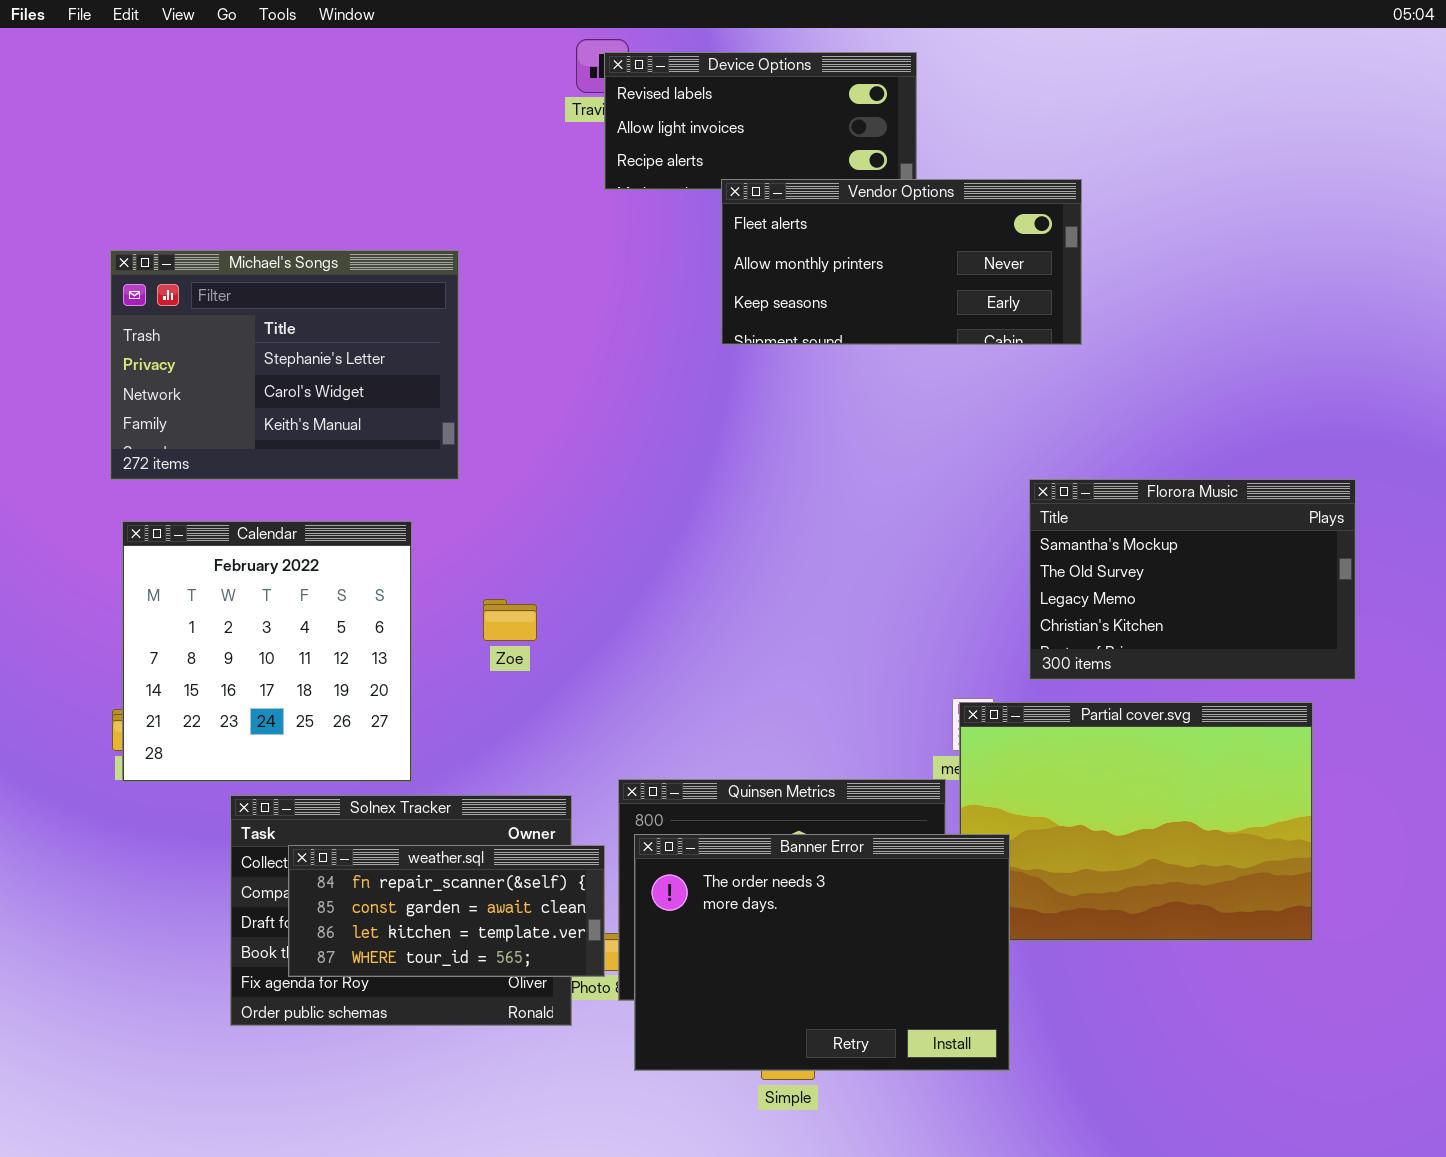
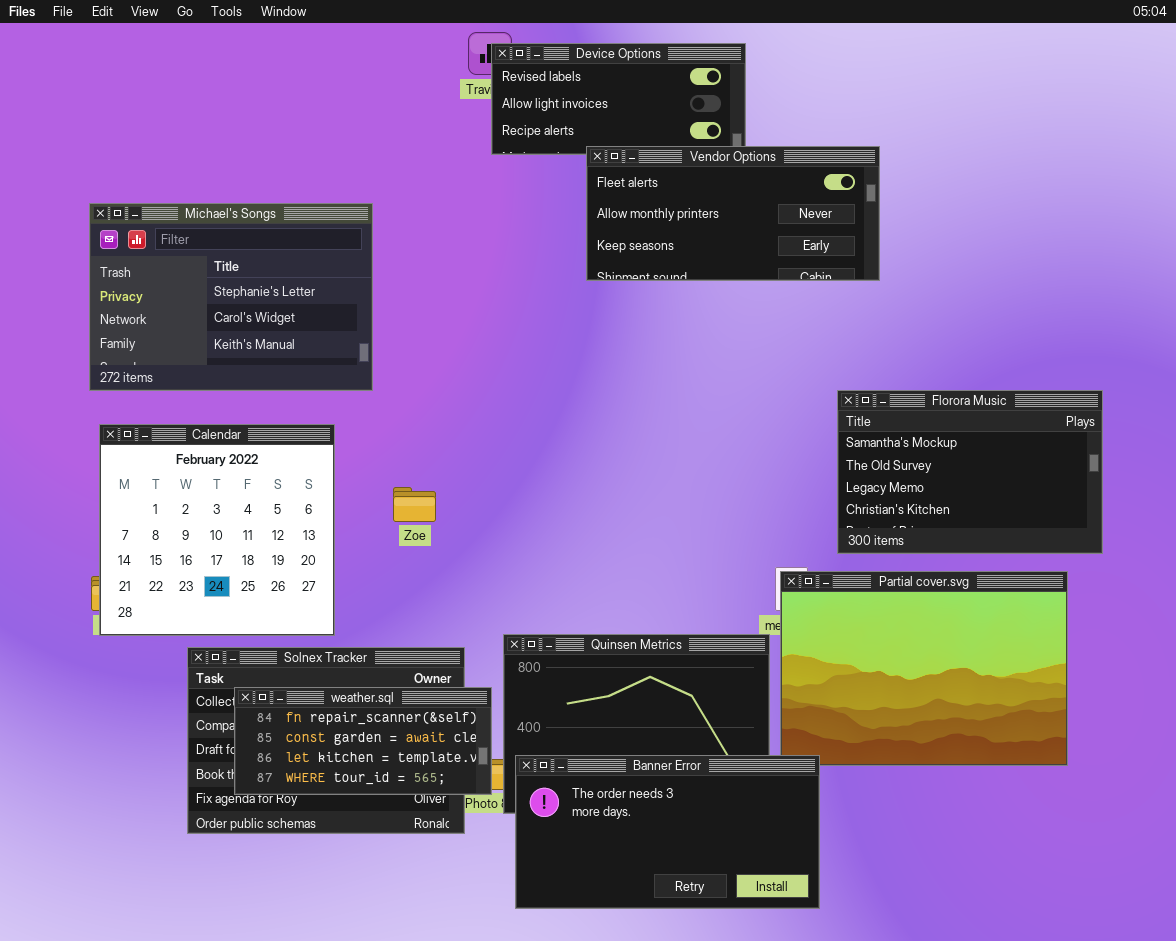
Banner Error: [634,834,1010,1071] -> [515,755,820,909], moved, resized

